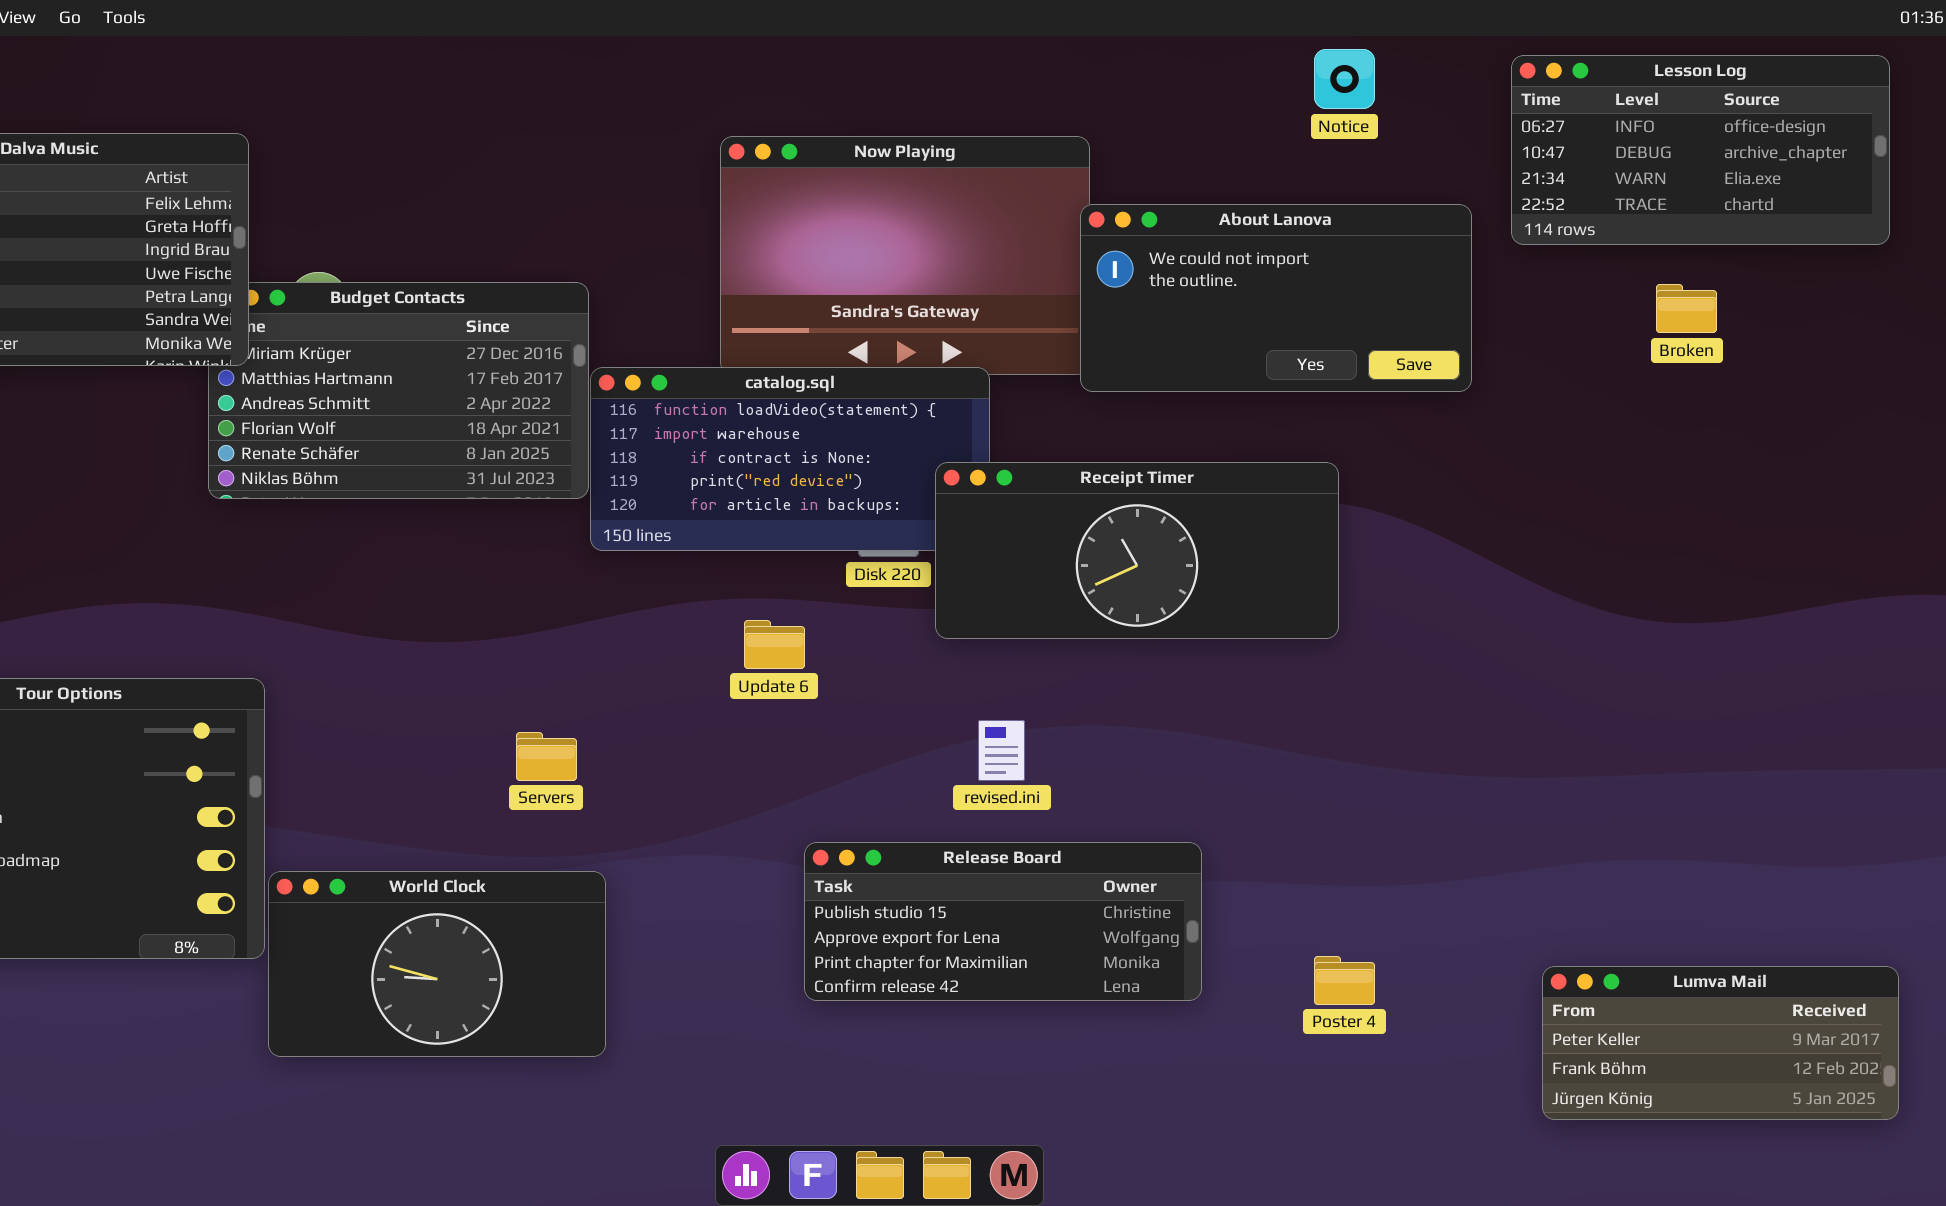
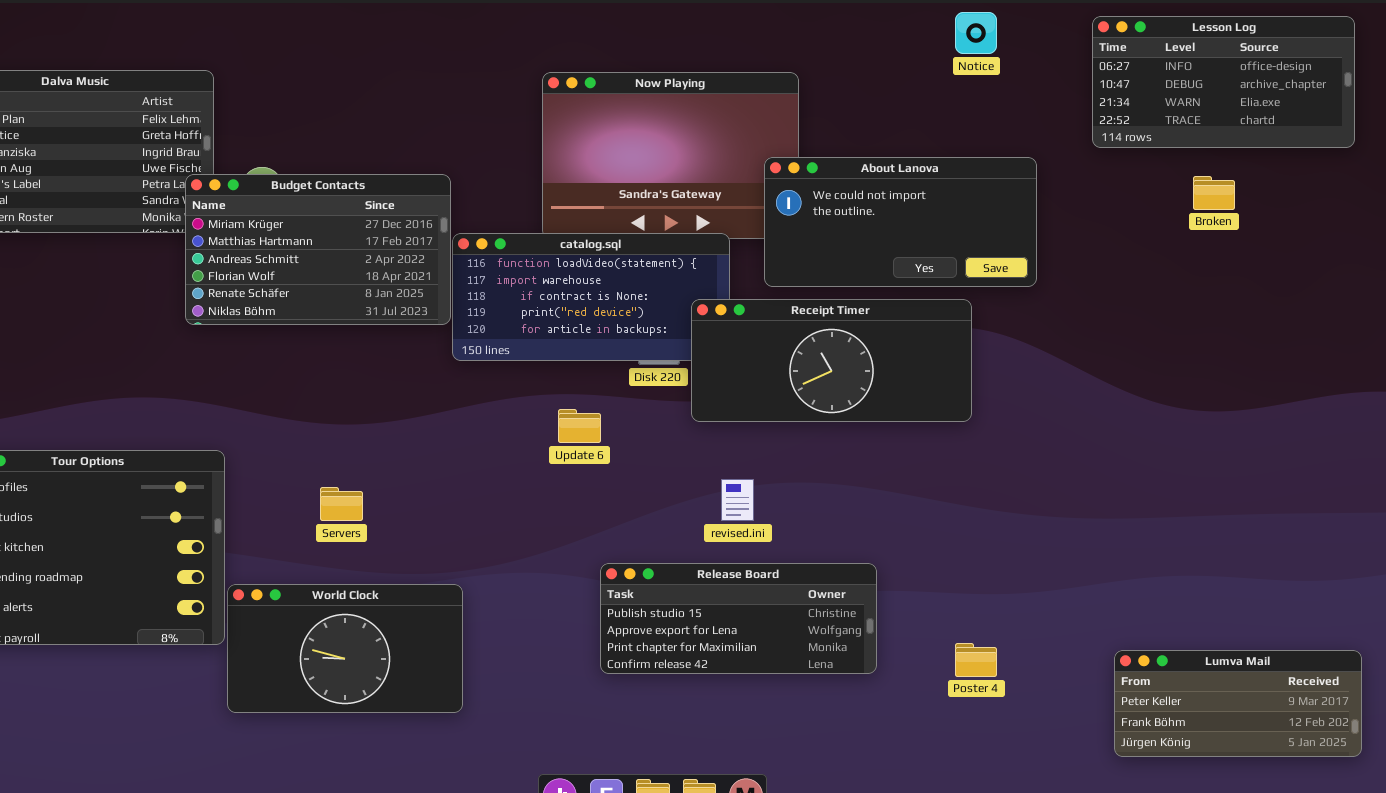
About Lanova: [1080,204,1472,392] -> [764,157,1037,287], moved
Budget Contacts: [208,282,589,499] -> [185,174,451,325], raised
Servers: [516,732,577,781] -> [320,487,363,521], moved

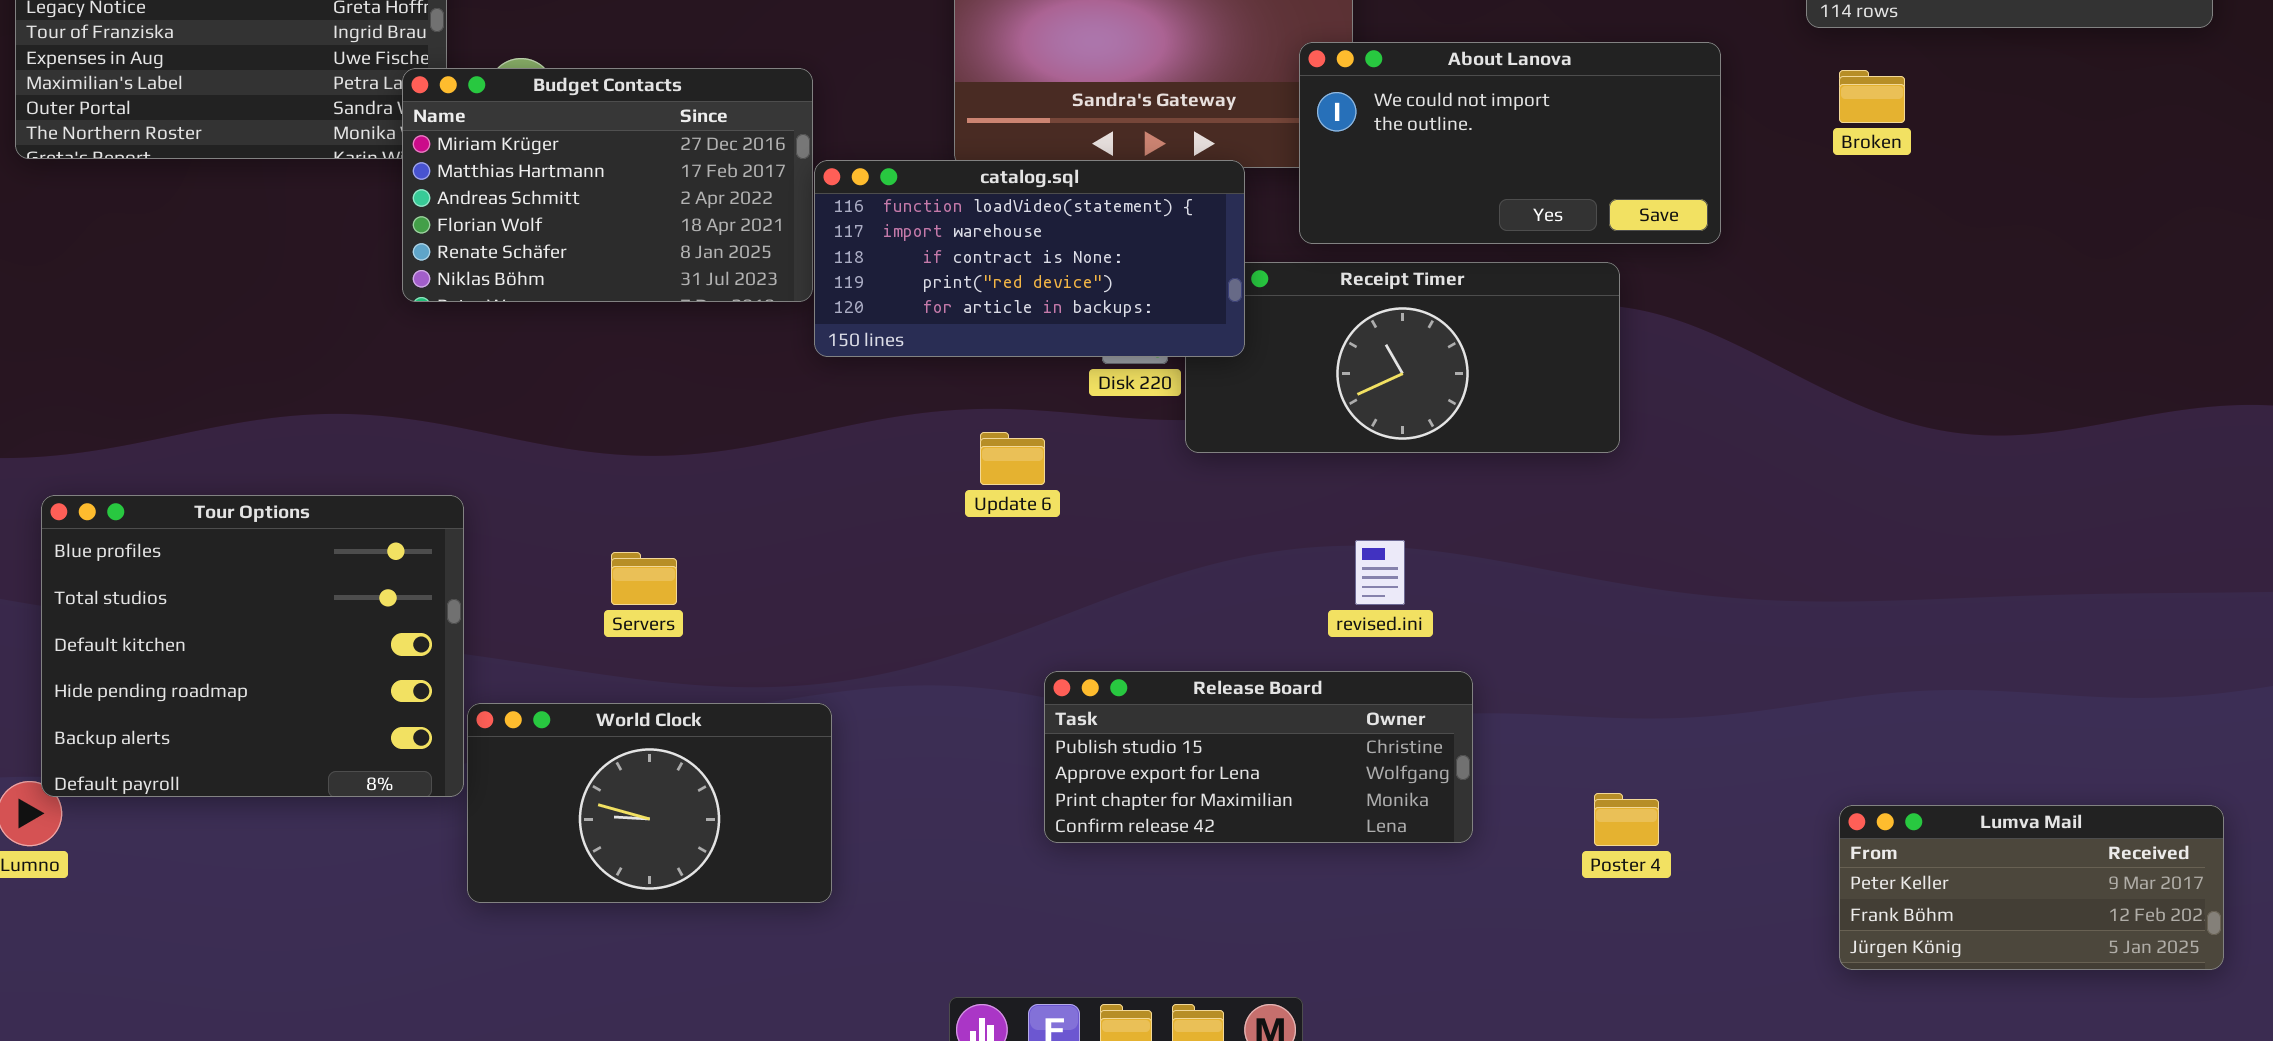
Broken: [1193,176,1235,210] -> [1839,70,1905,123], moved
catalog.sql: [452,233,730,361] -> [814,160,1245,357], raised
revised.ini: [721,479,754,521] -> [1355,540,1405,605], moved

